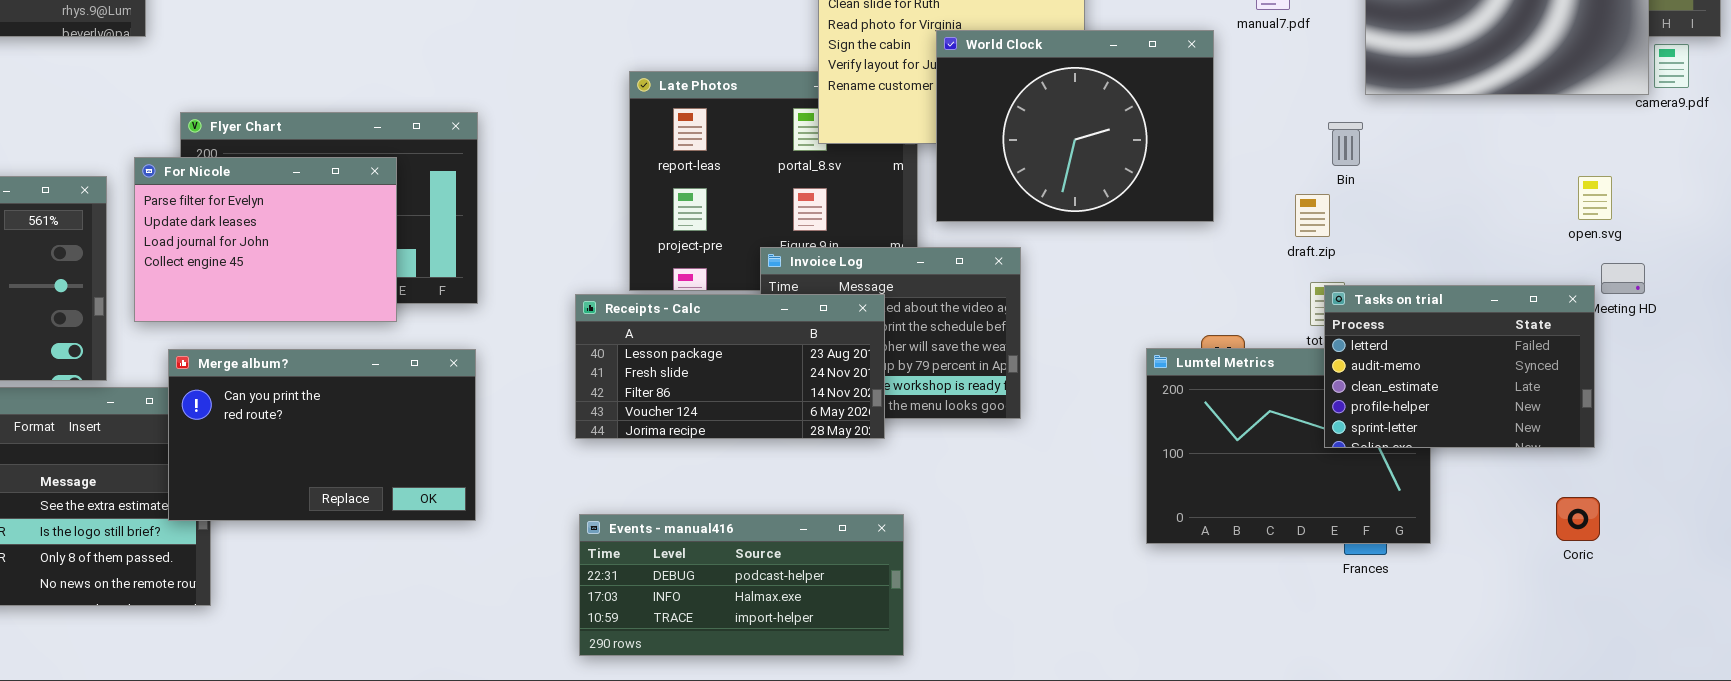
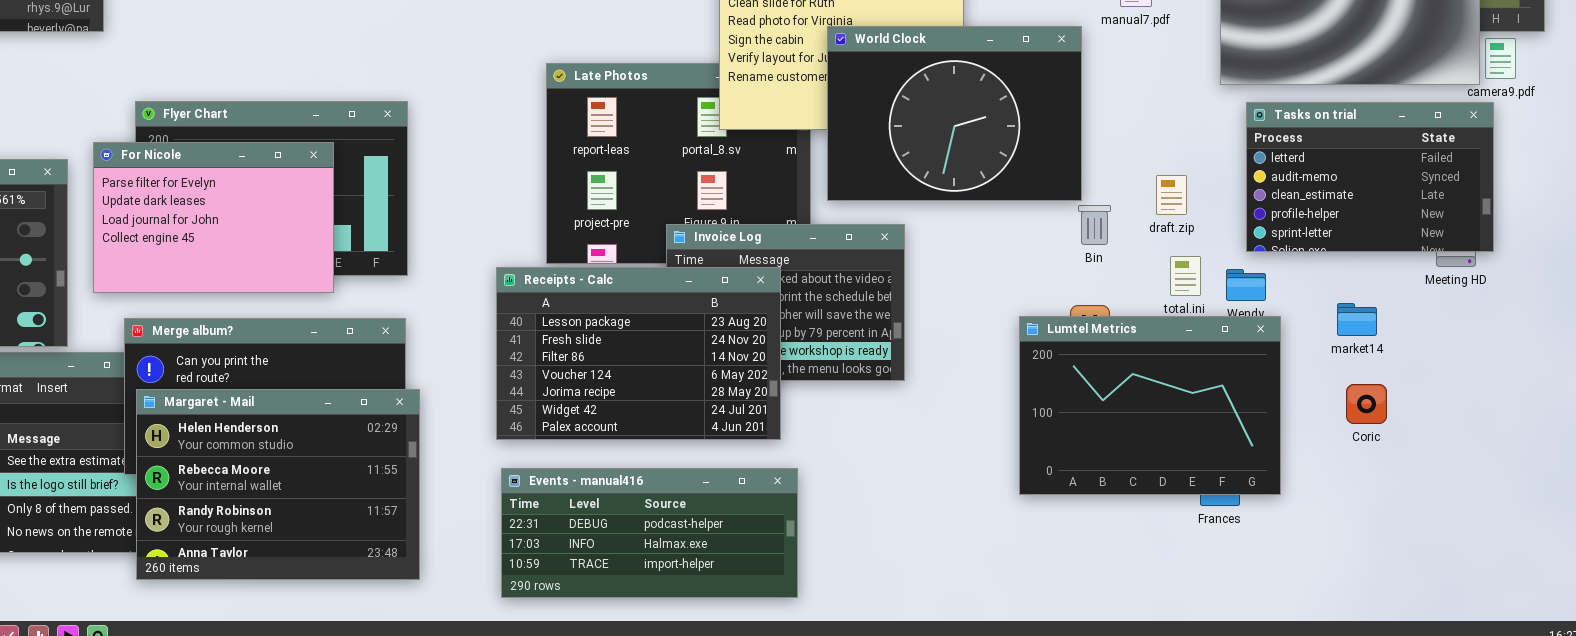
Bin: [1328,122,1363,166] -> [1078,205,1111,245], moved
Tasks on trial: [1324,285,1595,448] -> [1246,102,1494,252], moved
Receipts - Calc: [575,294,885,439] -> [496,267,781,440], resized
Margaret - Mail: none -> [136,389,420,580], opened
Coric: [1556,497,1600,541] -> [1346,384,1387,424], moved

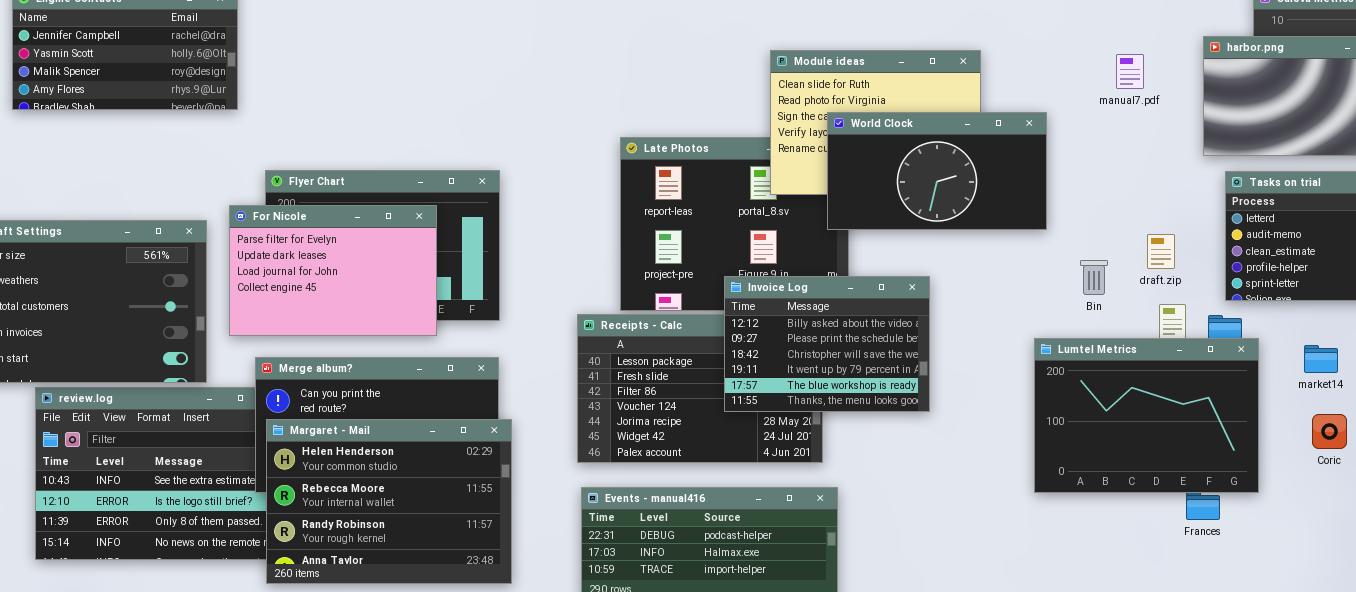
World Clock: [827,26,1082,201] -> [827,112,1047,230], moved, resized
Invoice Log: [666,224,905,381] -> [724,276,930,412], raised
Lumtel Metrics: [1019,316,1281,495] -> [1034,338,1259,493], moved

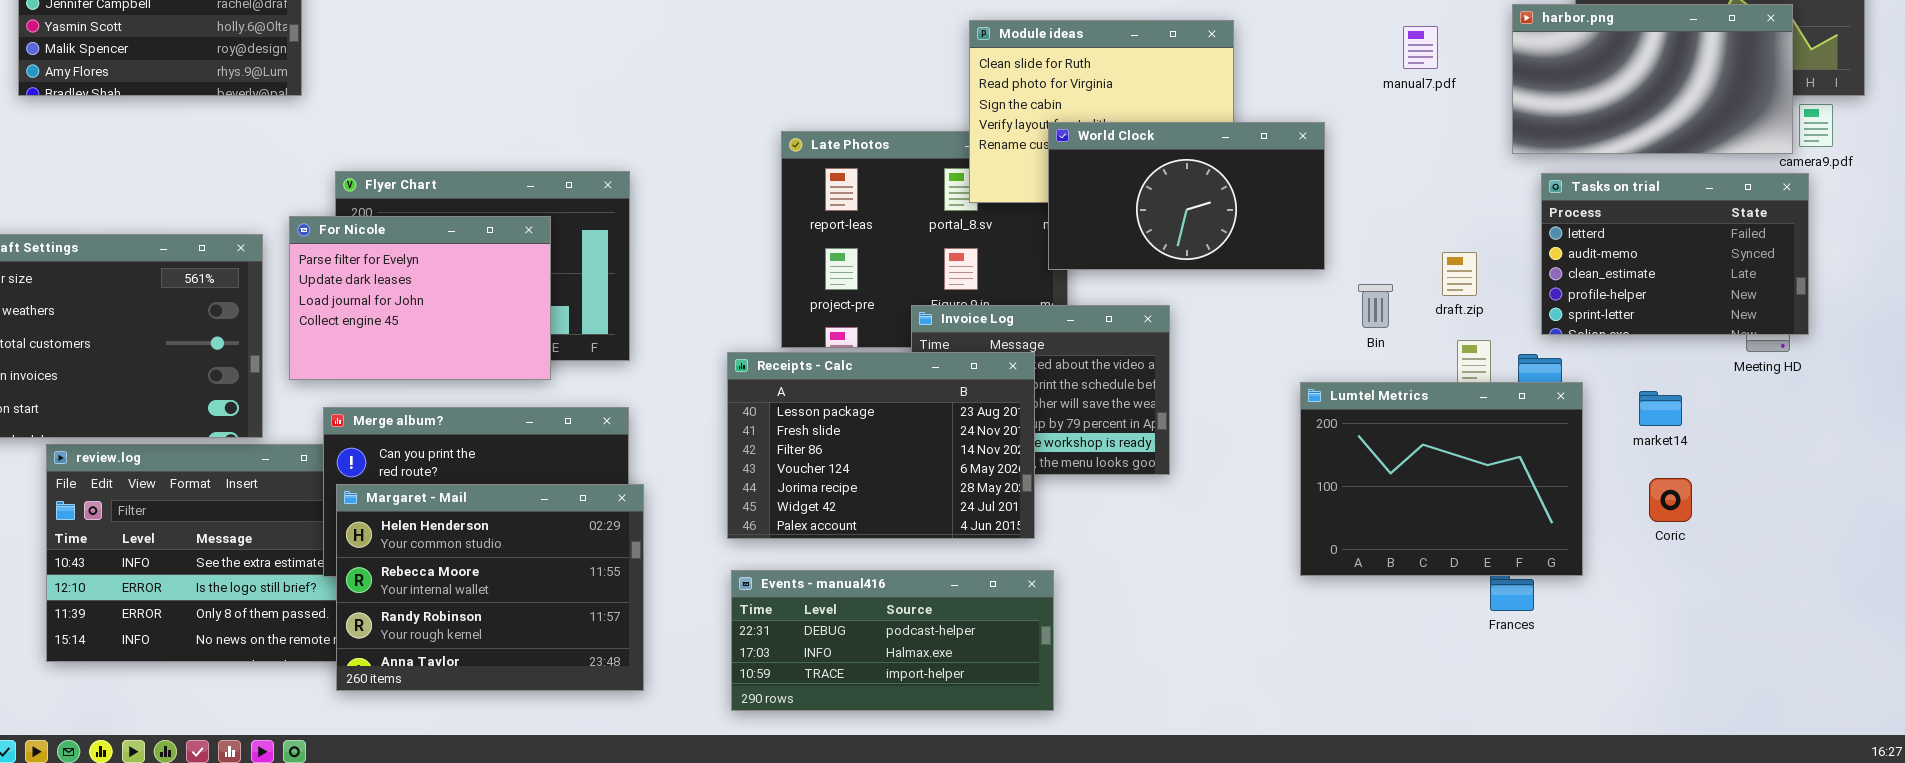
World Clock: [827,112,1047,230] -> [1048,122,1325,270], moved
Receipts - Calc: [577,314,823,463] -> [727,352,1035,539], raised

